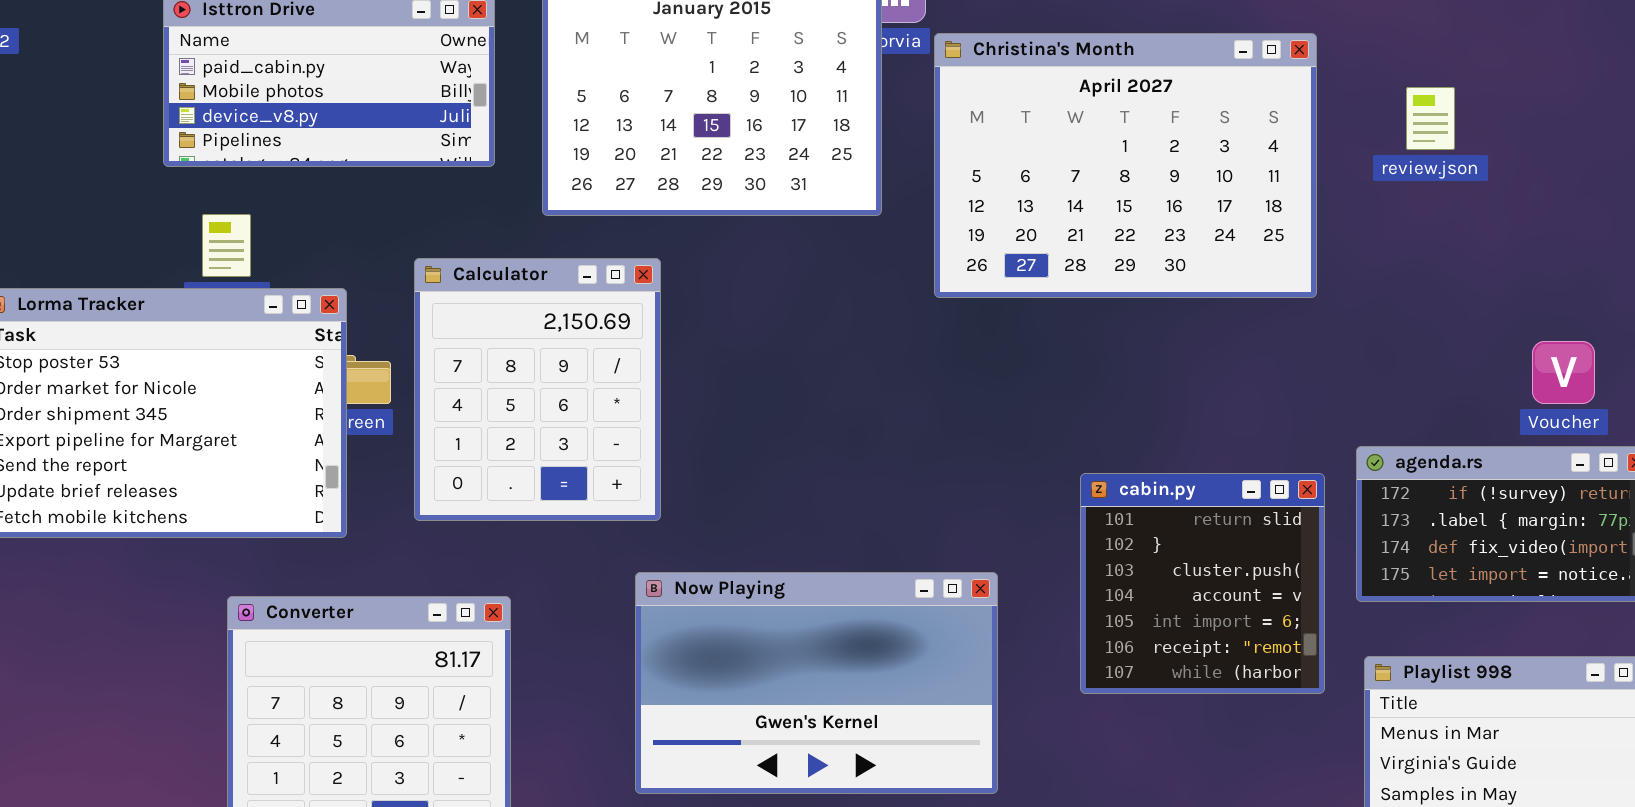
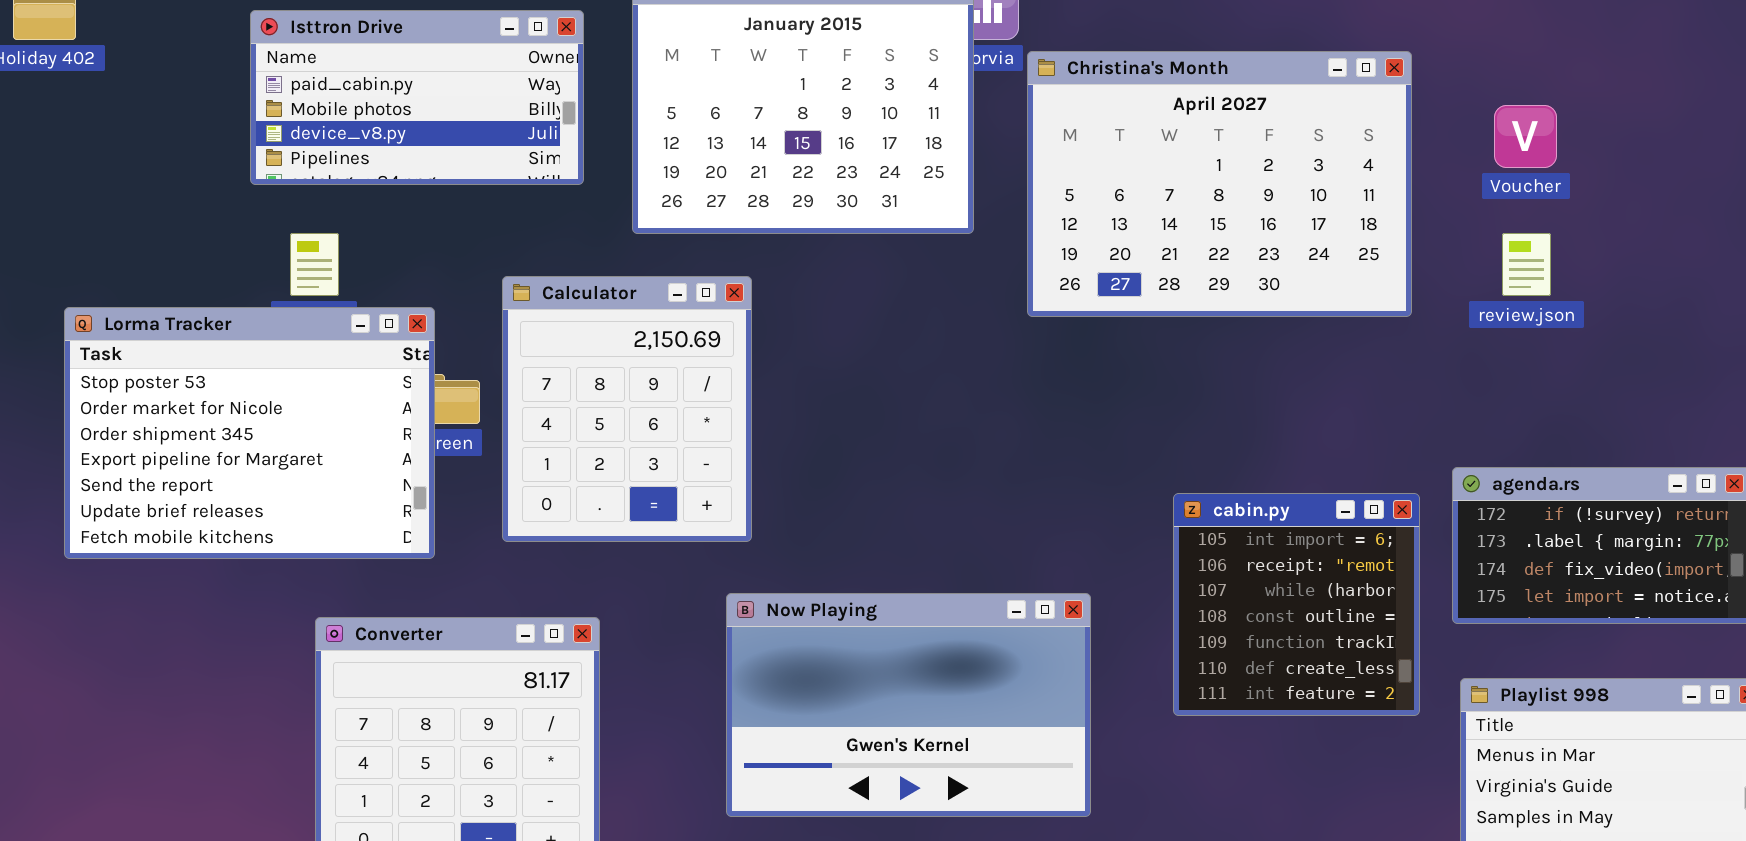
review.json: [1406,87,1455,150] -> [1502,233,1551,296], moved
Voucher: [1532,341,1595,404] -> [1494,105,1557,168], moved
cabin.py: [1080,473,1325,694] -> [1173,493,1420,716], scrolled down 4 rows

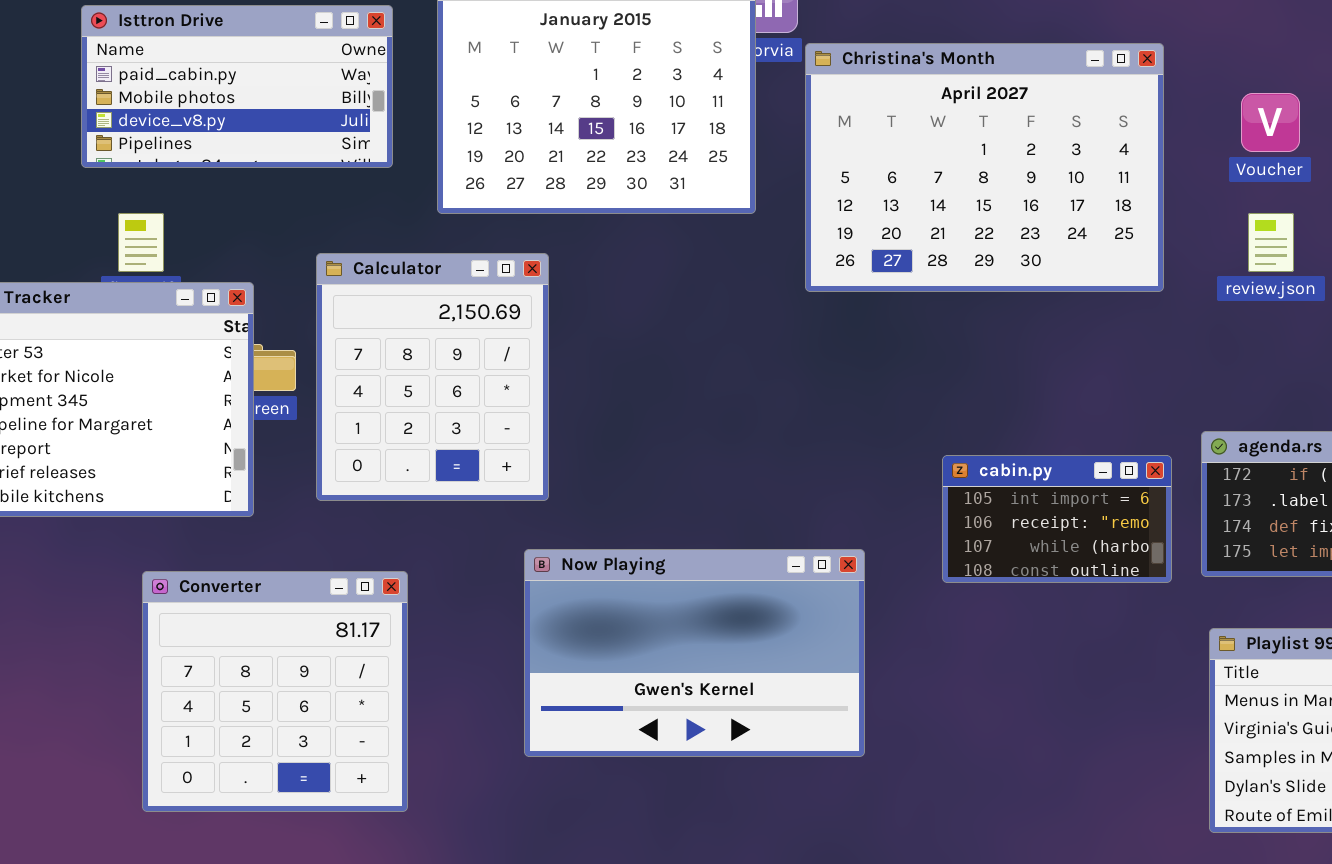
cabin.py: [1173,493,1420,716] -> [942,455,1172,583], resized

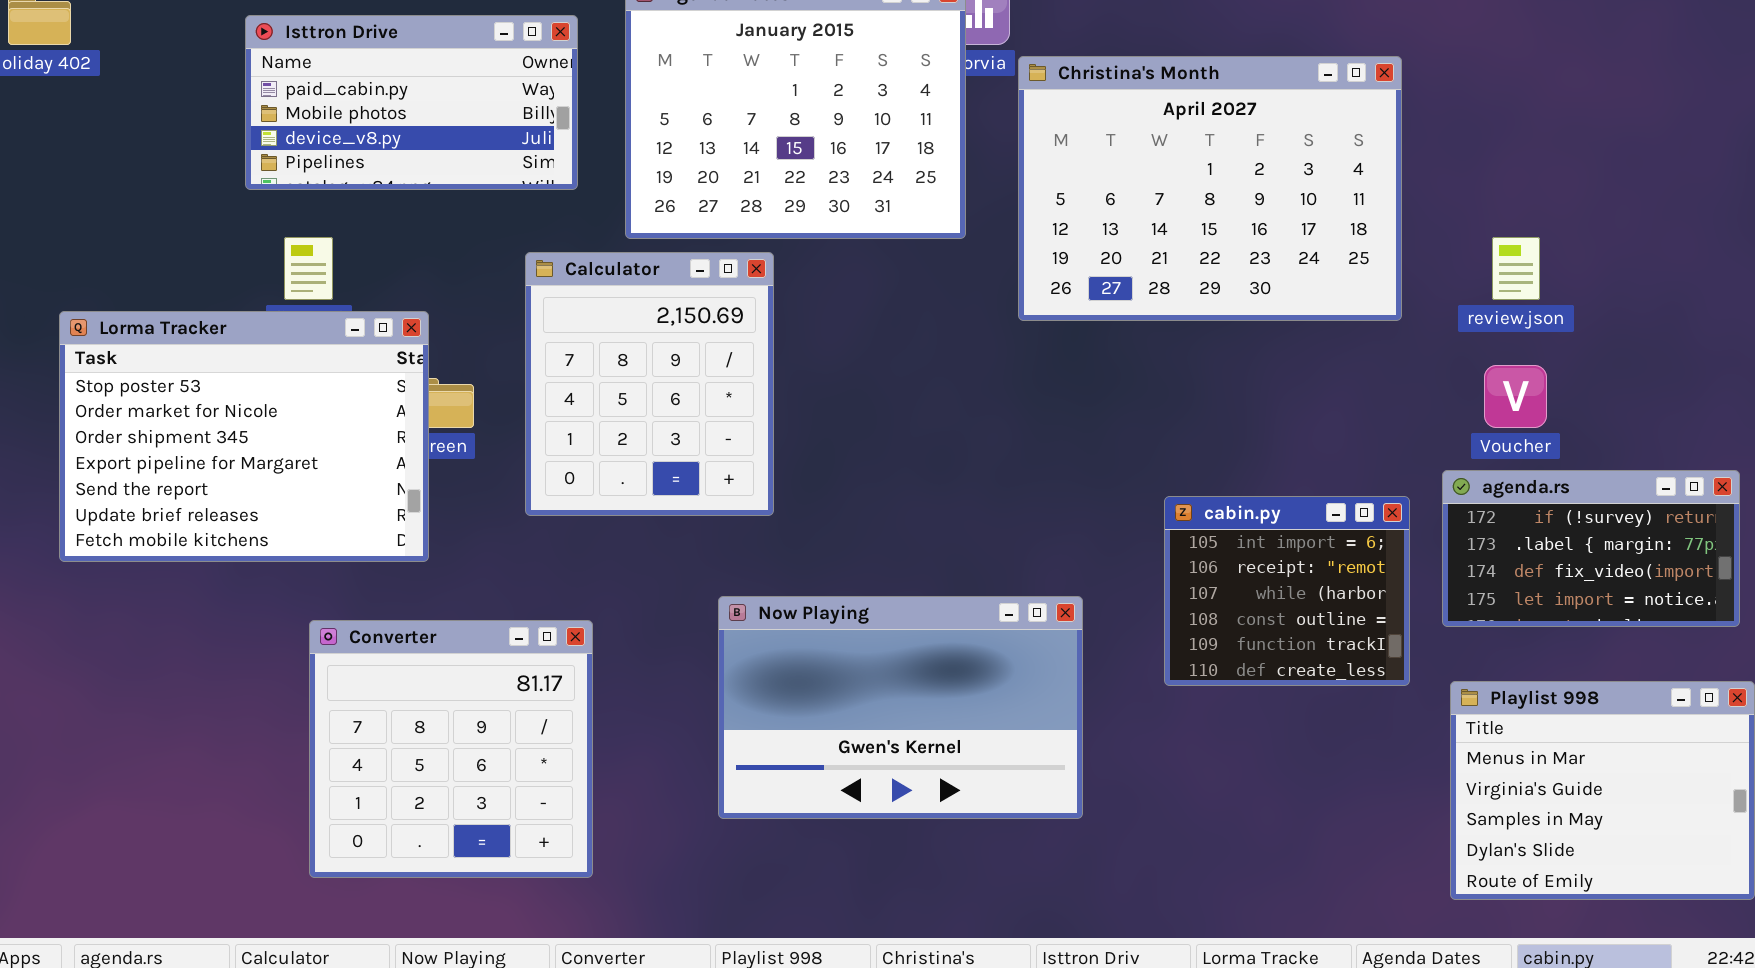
Voucher: [1241,93,1300,152] -> [1484,365,1547,428], moved
Calculator: [316,253,549,501] -> [525,252,774,516], moved
cabin.py: [942,455,1172,583] -> [1164,496,1410,686], resized

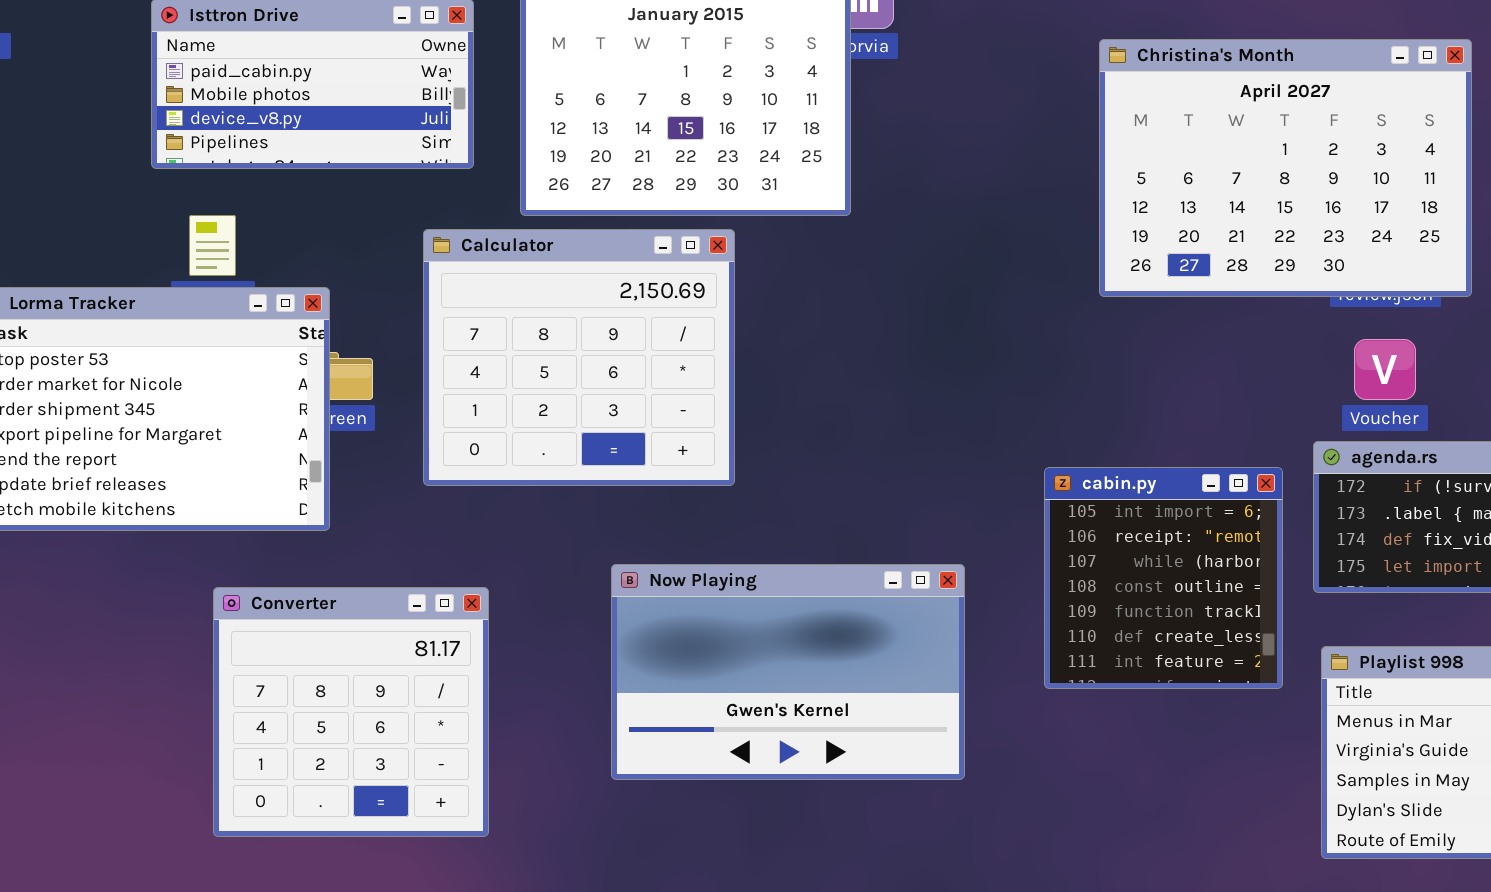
Christina's Month: [1018,56,1402,321] -> [1099,39,1472,297], moved
Calculator: [525,252,774,516] -> [423,229,735,486], resized
cabin.py: [1164,496,1410,686] -> [1044,467,1283,689], resized

